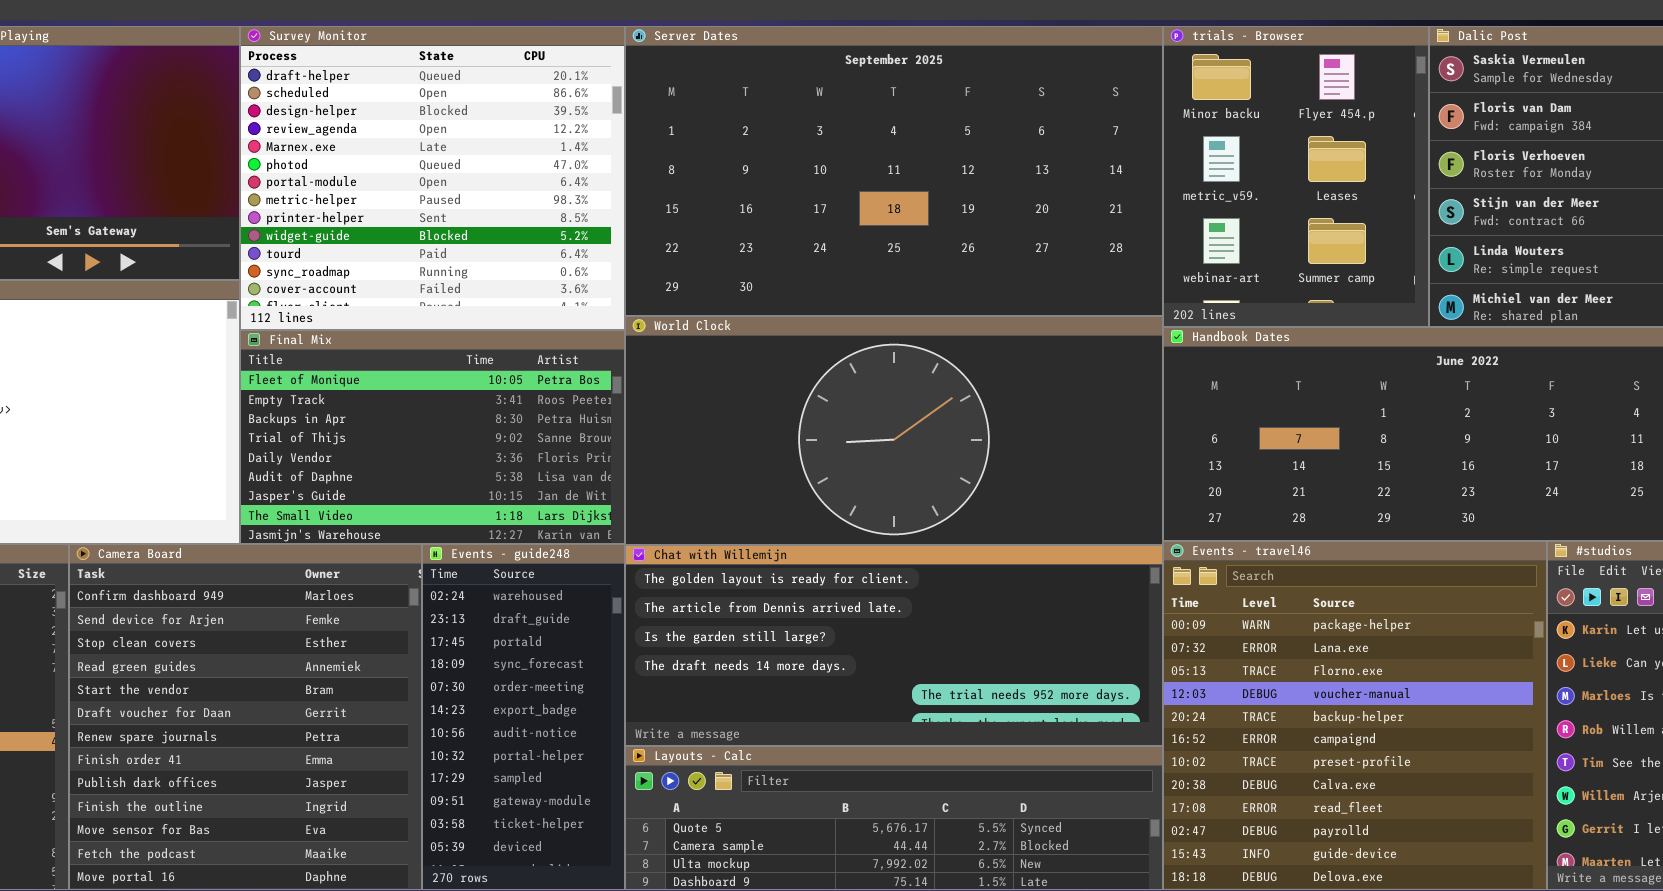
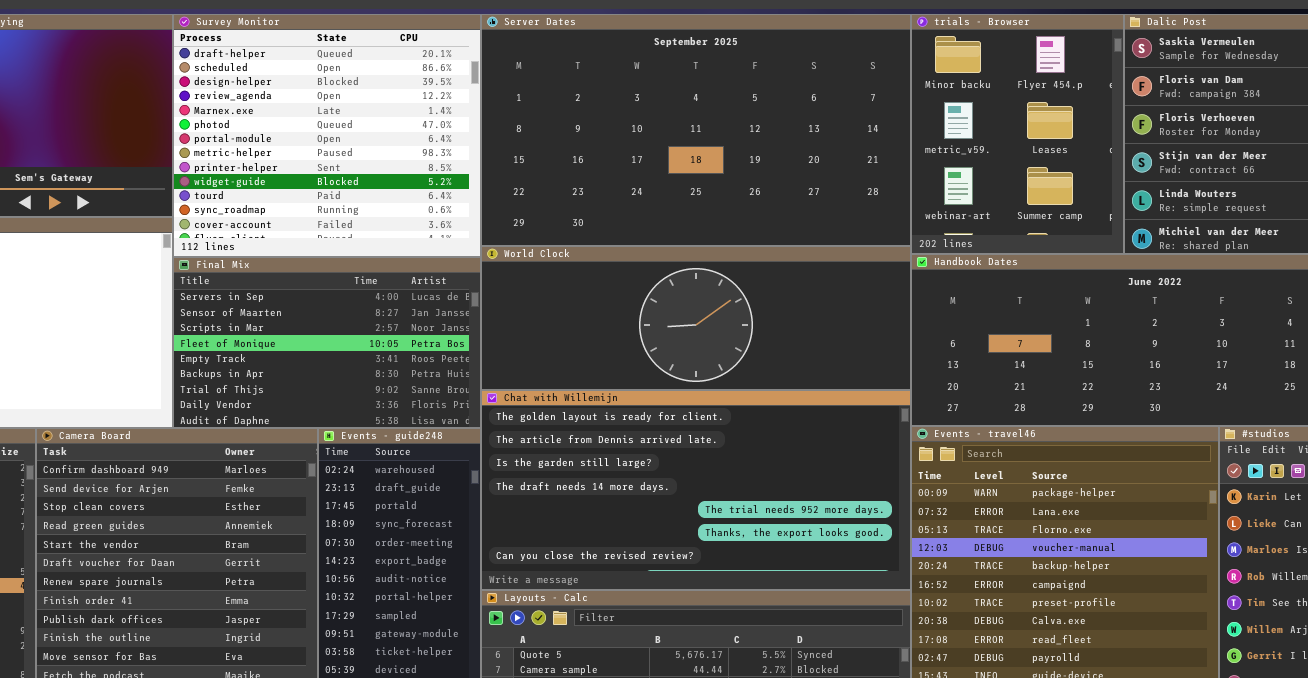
World Clock: [625,316,1163,545] -> [481,246,911,390], resized
Final Mix: [240,330,625,544] -> [173,257,481,428], scrolled up 3 rows
Chat with Willemijn: [625,545,1163,746] -> [481,390,911,590], resized

